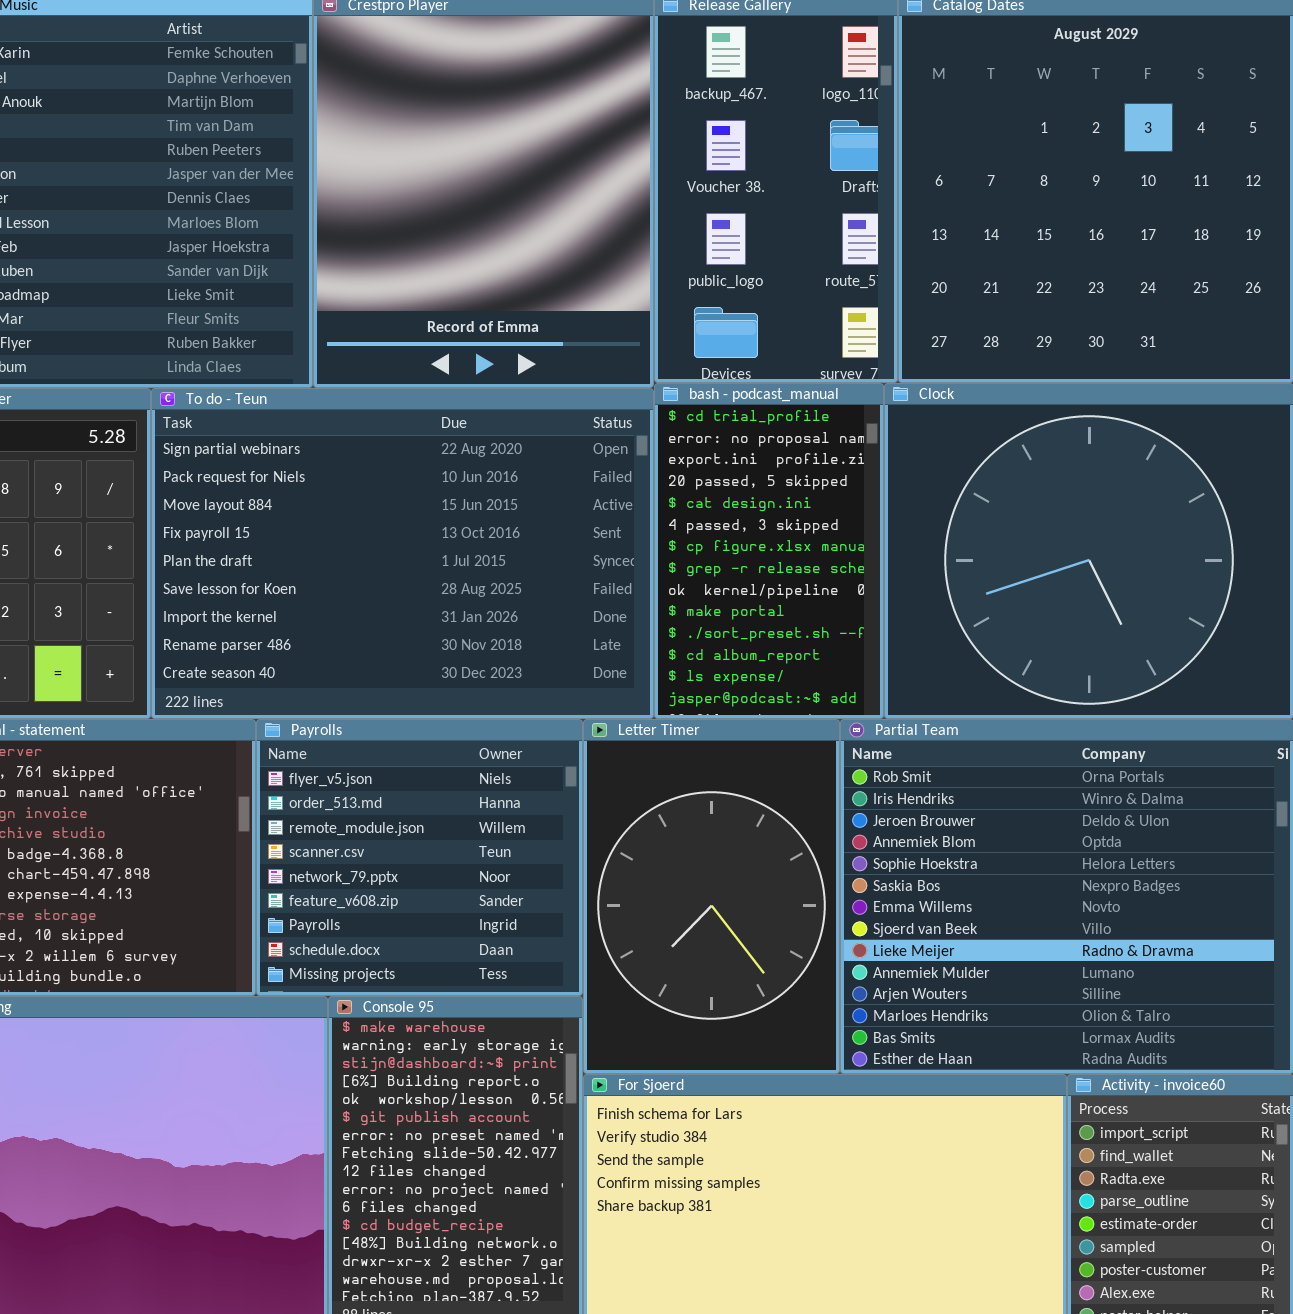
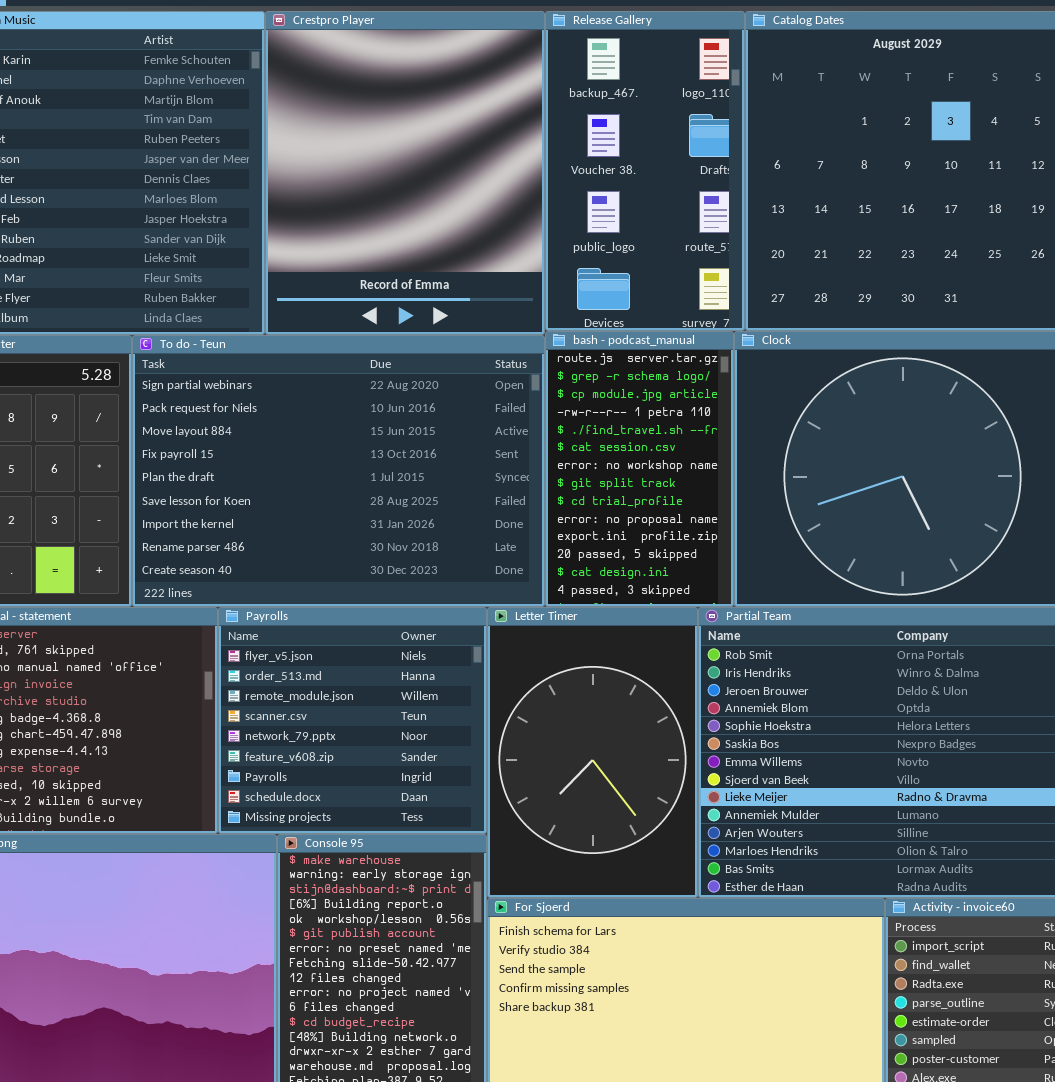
bash - podcast_manual: [654,383,884,719] -> [545,331,734,607], scrolled up 8 rows

